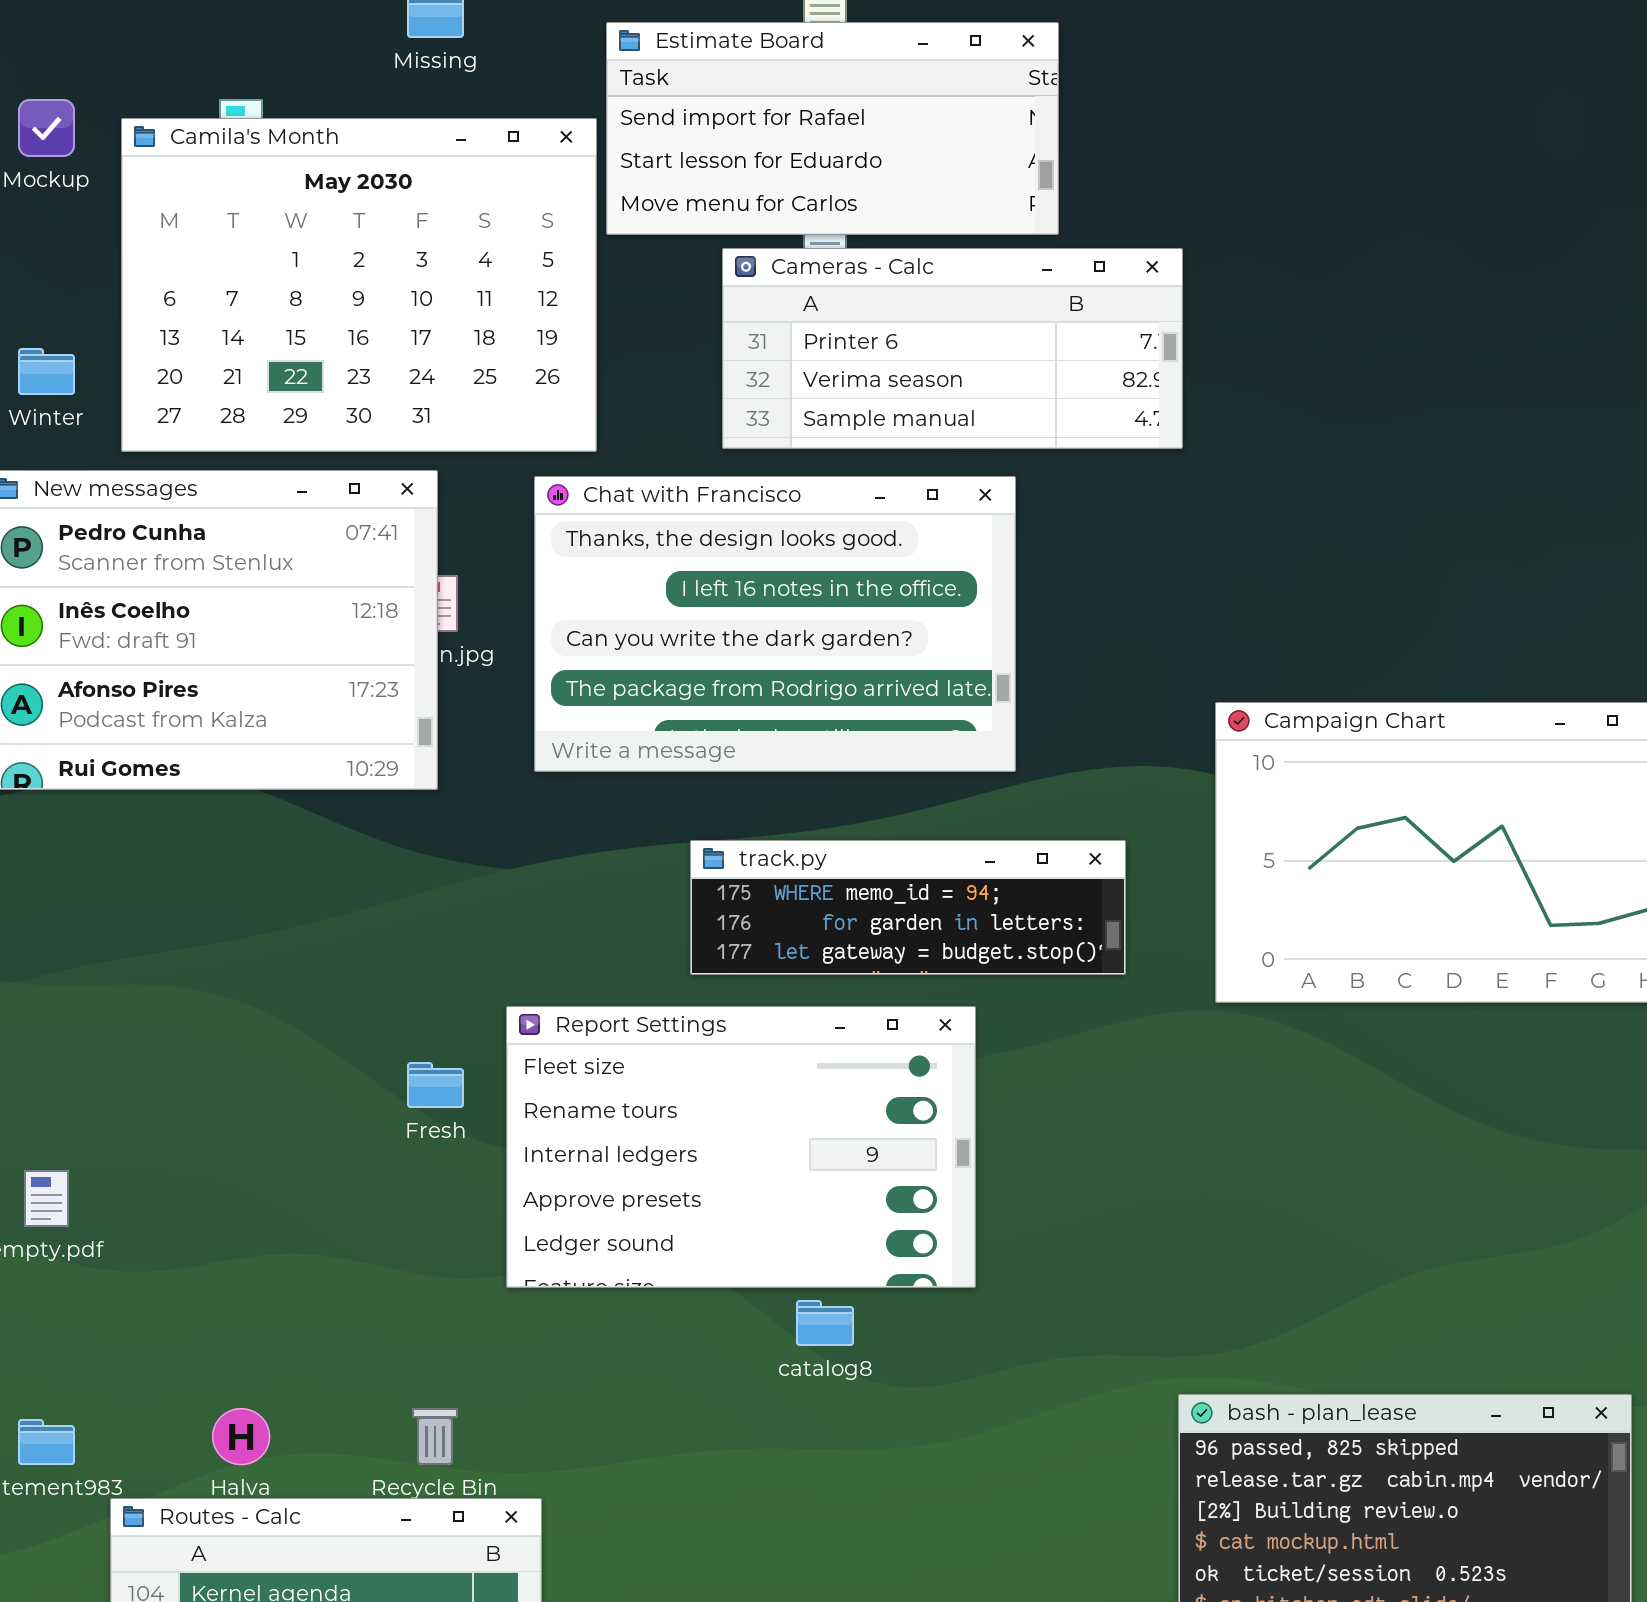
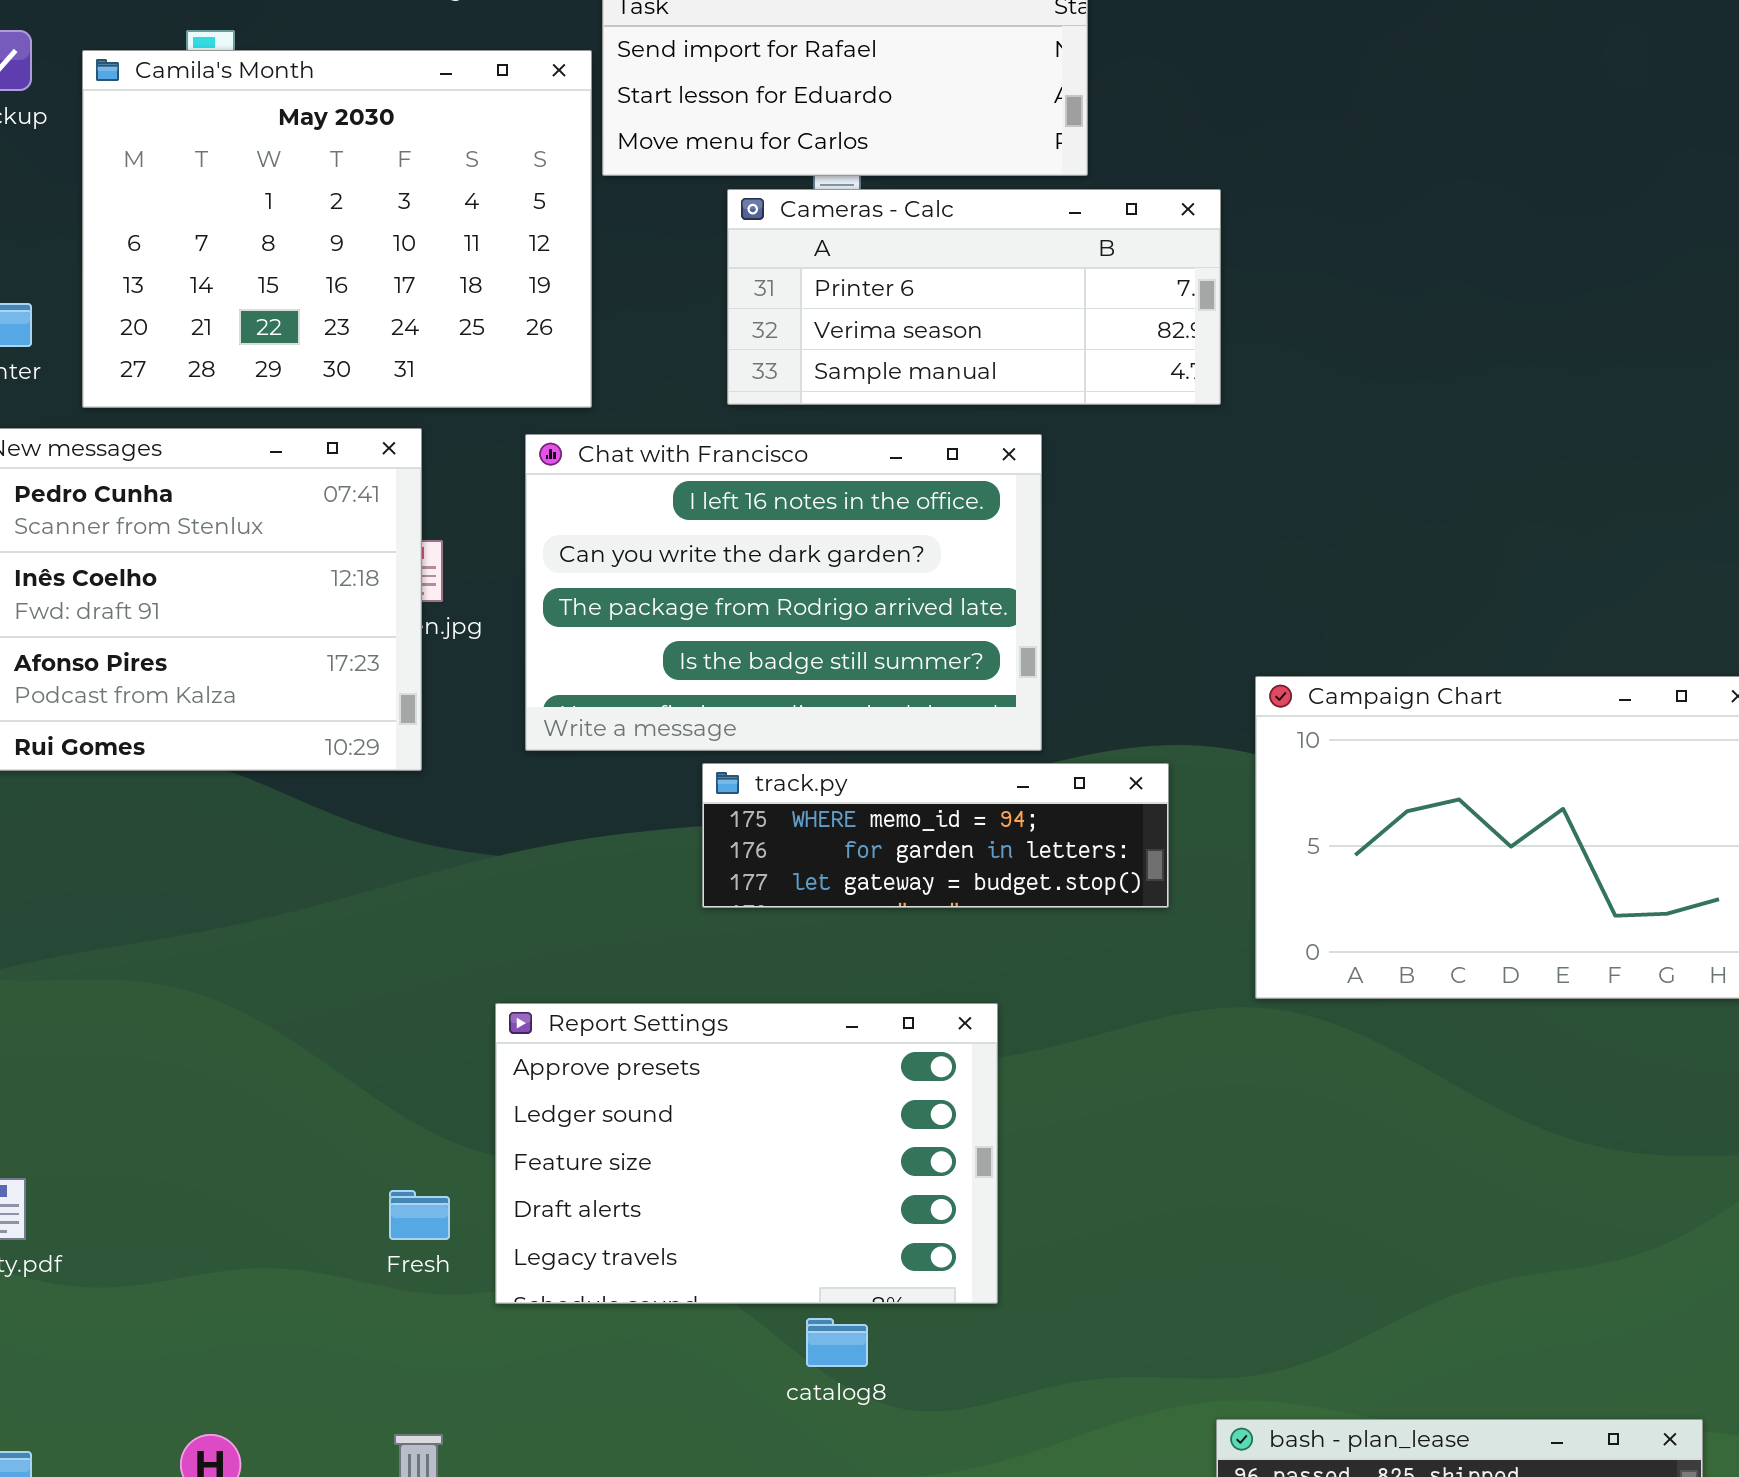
Chat with Francisco: [534,476,1016,772] -> [525,434,1042,751], scrolled down 1 row
track.py: [690,840,1126,975] -> [702,763,1169,908], moved
Report Settings: [506,1006,976,1288] -> [495,1003,998,1304], scrolled down 3 rows
Fresh: [407,1062,464,1108] -> [389,1190,450,1240], moved

